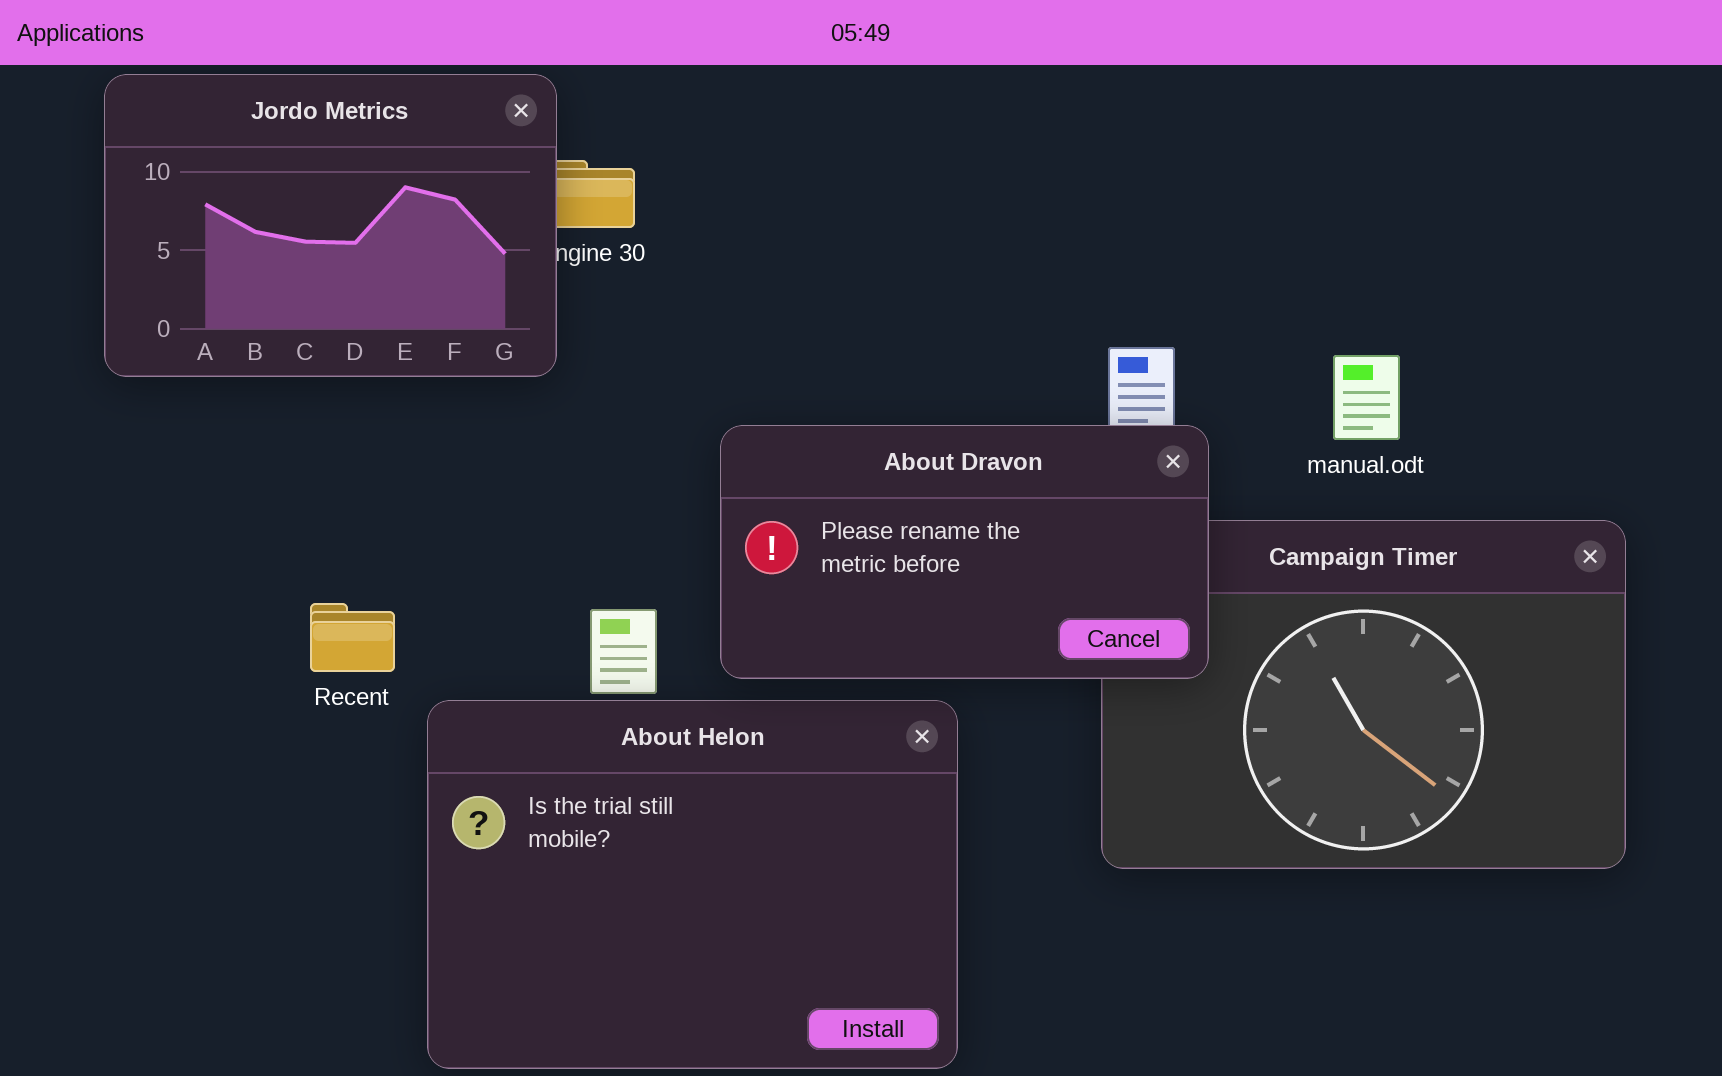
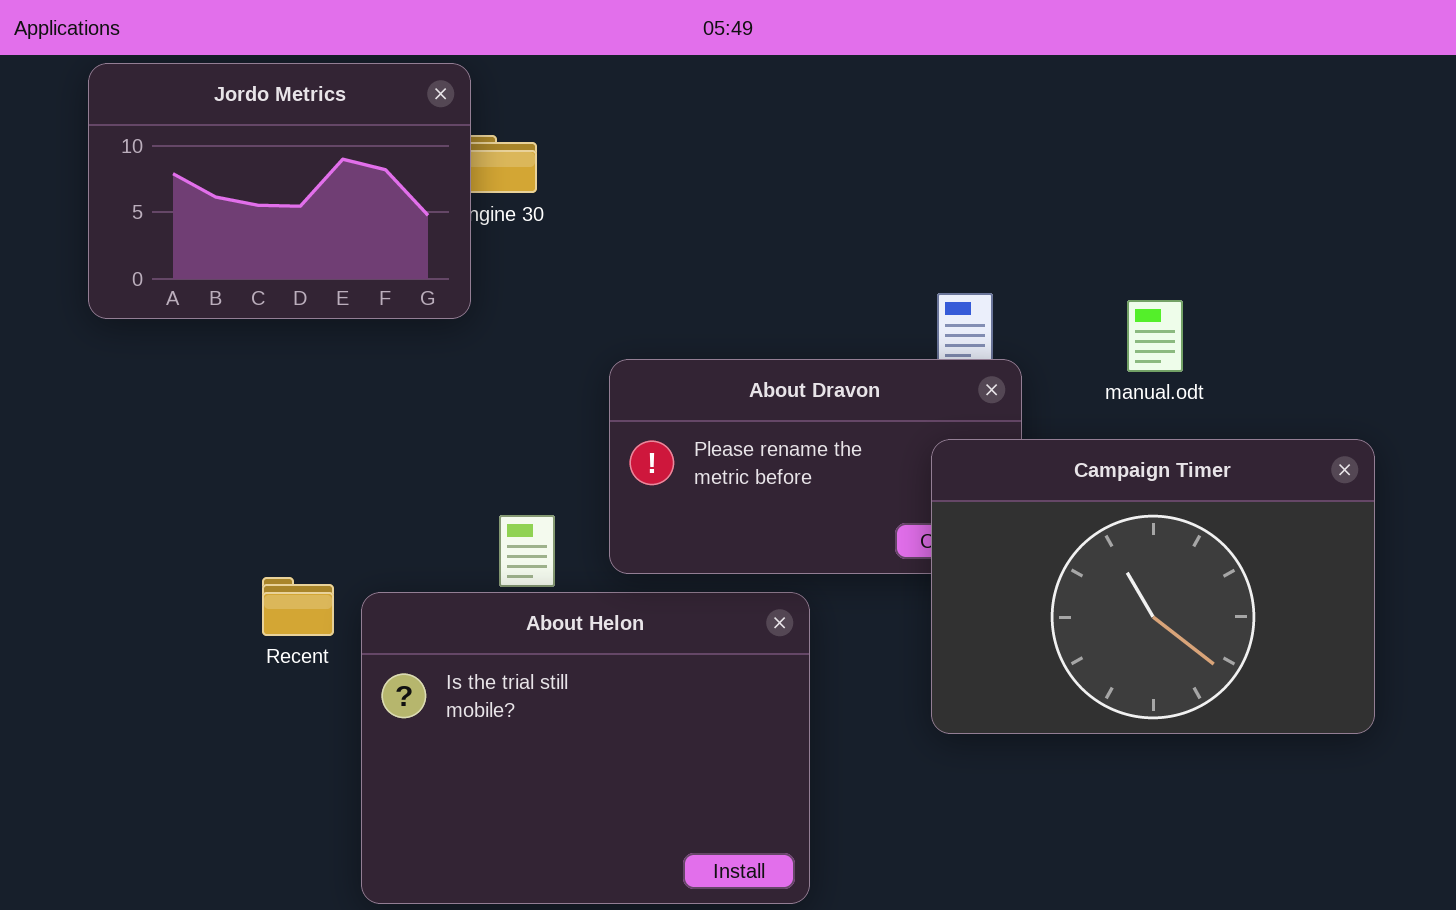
Campaign Timer: [1101,520,1626,869] -> [931,439,1375,734], raised
Recent: [310,603,395,672] -> [262,577,334,636], moved

